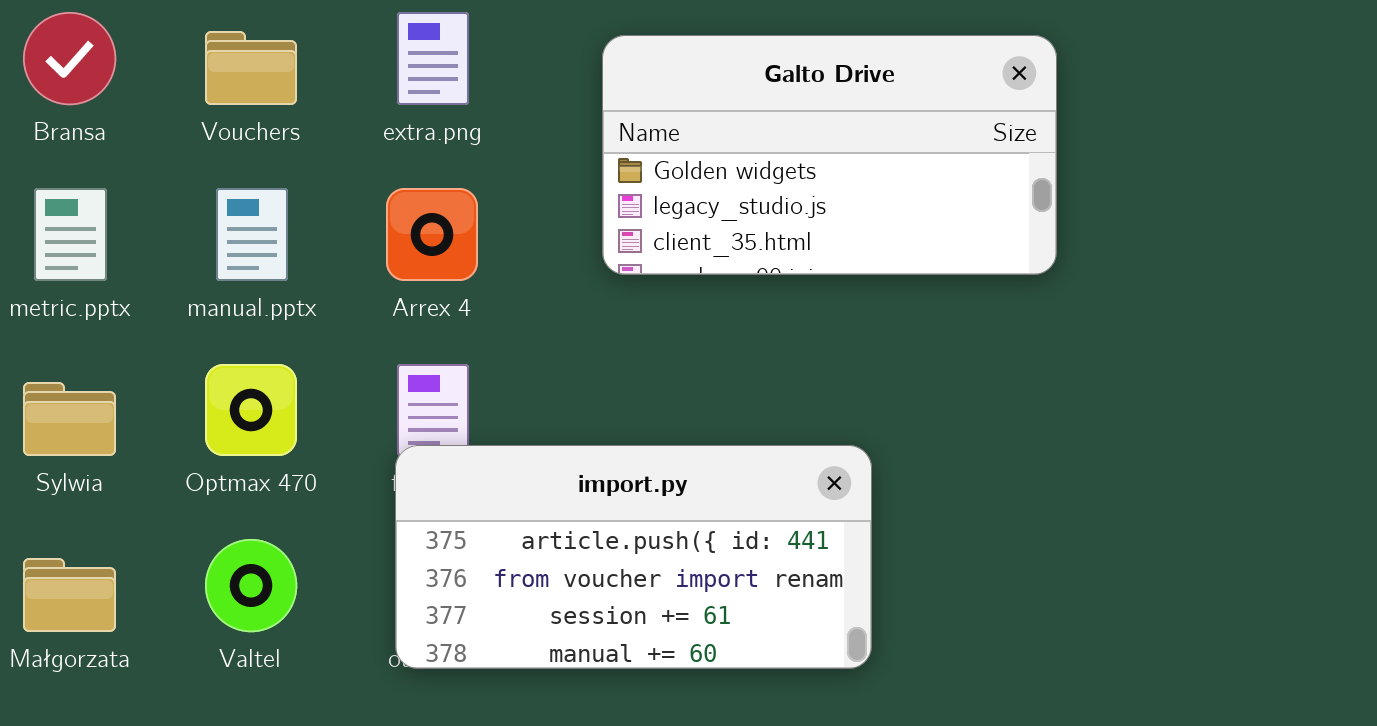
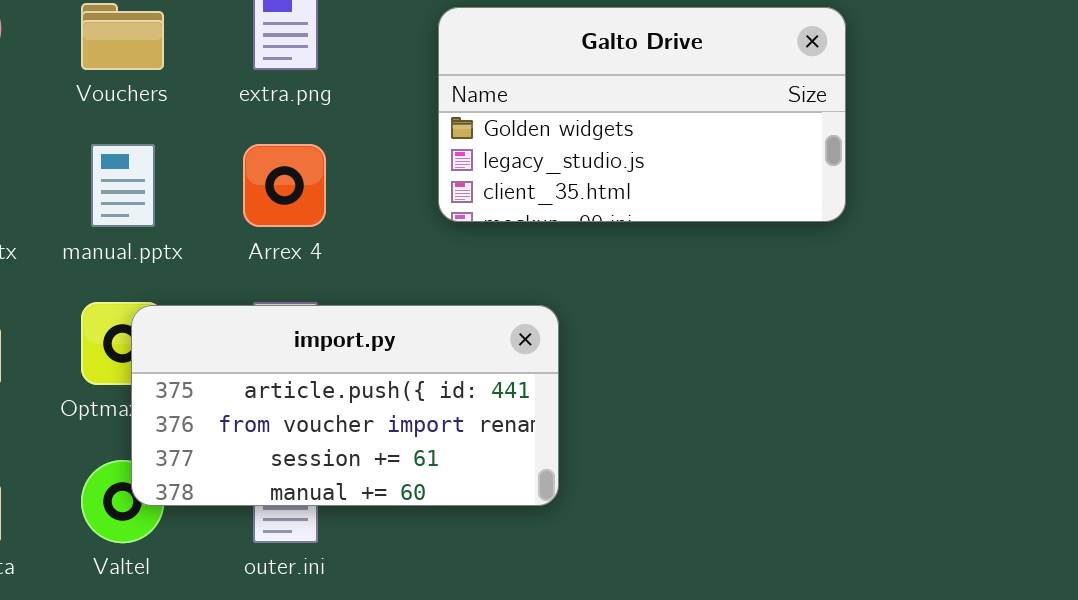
import.py: [395,445,872,669] -> [131,305,559,506], moved

